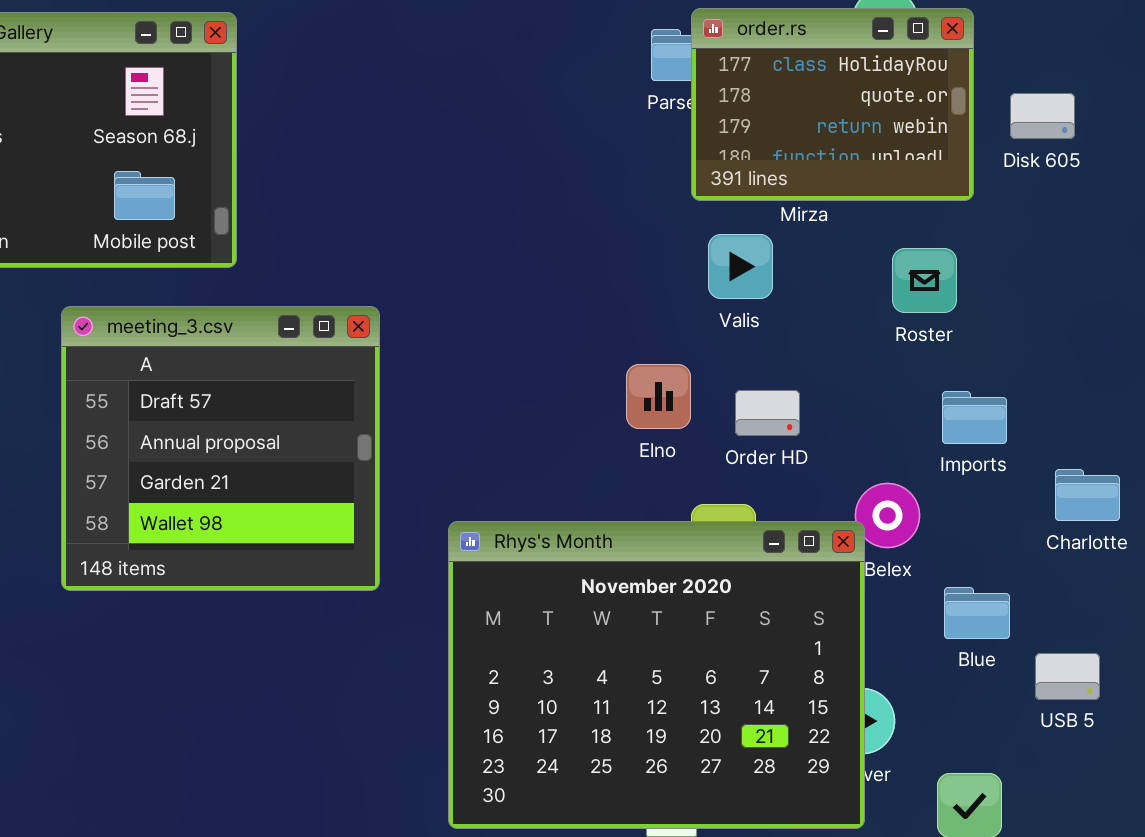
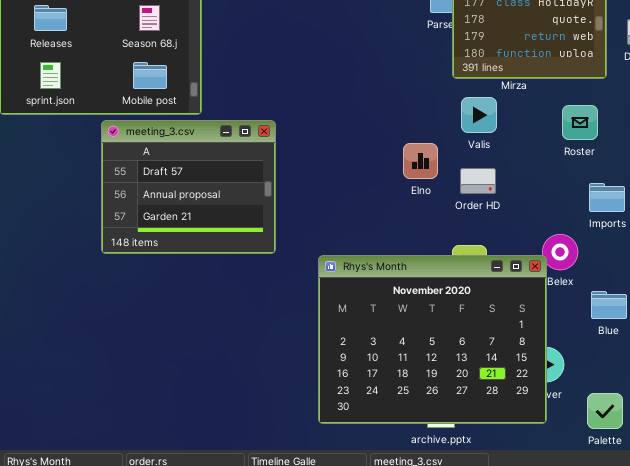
meeting_3.csv: [61,306,380,591] -> [101,120,276,254], moved, resized
Elno: [626,364,691,429] -> [403,143,438,179], moved
Order HD: [735,390,800,436] -> [460,168,496,194], moved

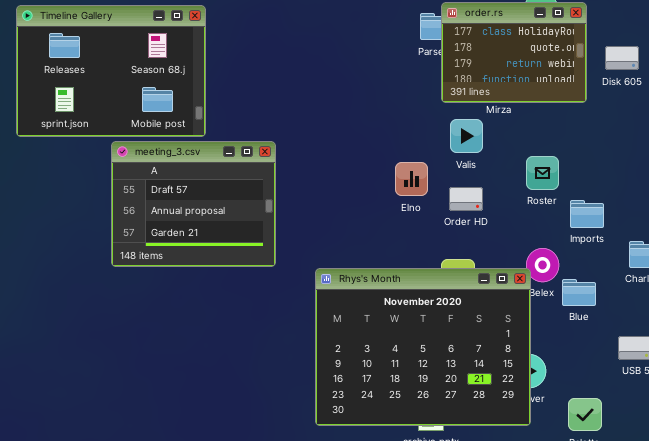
Roster: [562,105,598,140] -> [526,156,559,190], moved
Blue: [591,291,627,319] -> [562,279,596,306], moved

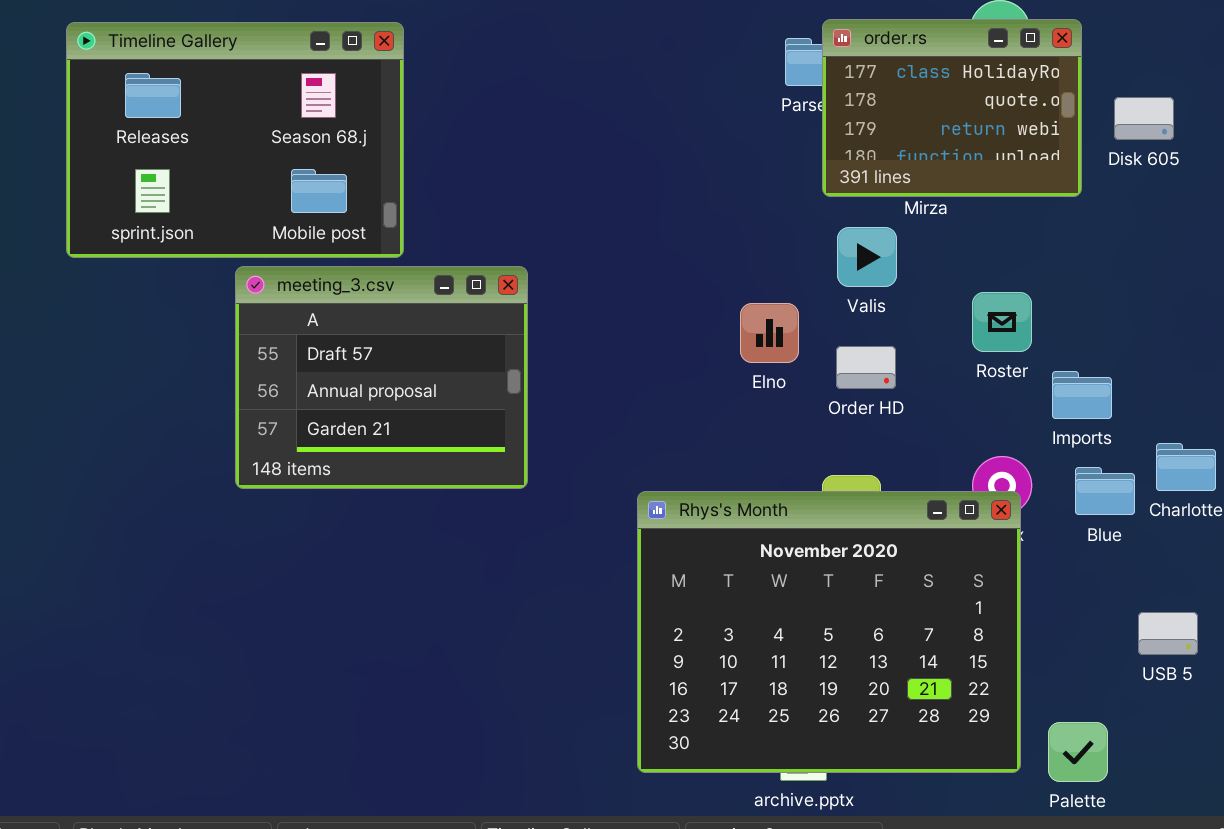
Rhys's Month: [315,268,531,426] -> [637,491,1021,773], moved
Blue: [562,279,596,306] -> [1075,467,1135,515], moved

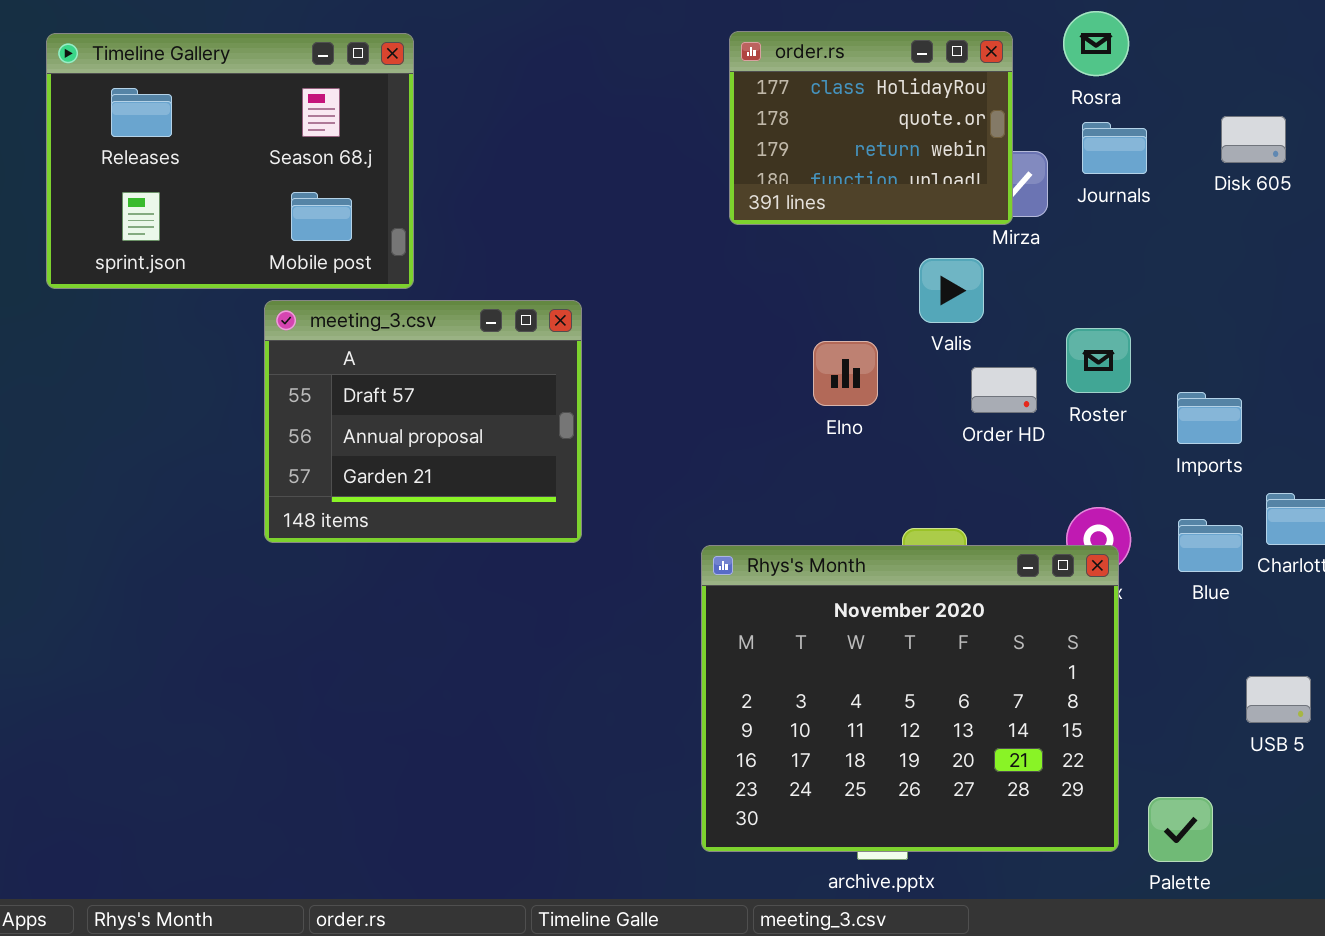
order.rs: [822,19,1082,197] -> [729,31,1013,225], moved
Timeline Gallery: [66,22,404,258] -> [46,33,414,289], moved
Order HD: [836,346,896,389] -> [971,367,1037,413], moved
Imports: [1052,371,1112,419] -> [1177,392,1242,444], moved

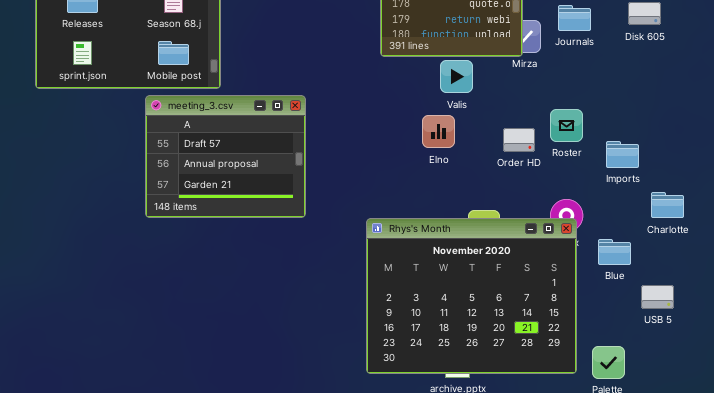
Valis: [919,258,984,323] -> [440,60,473,93], moved
Blue: [1178,519,1243,572] -> [598,239,631,265], moved

